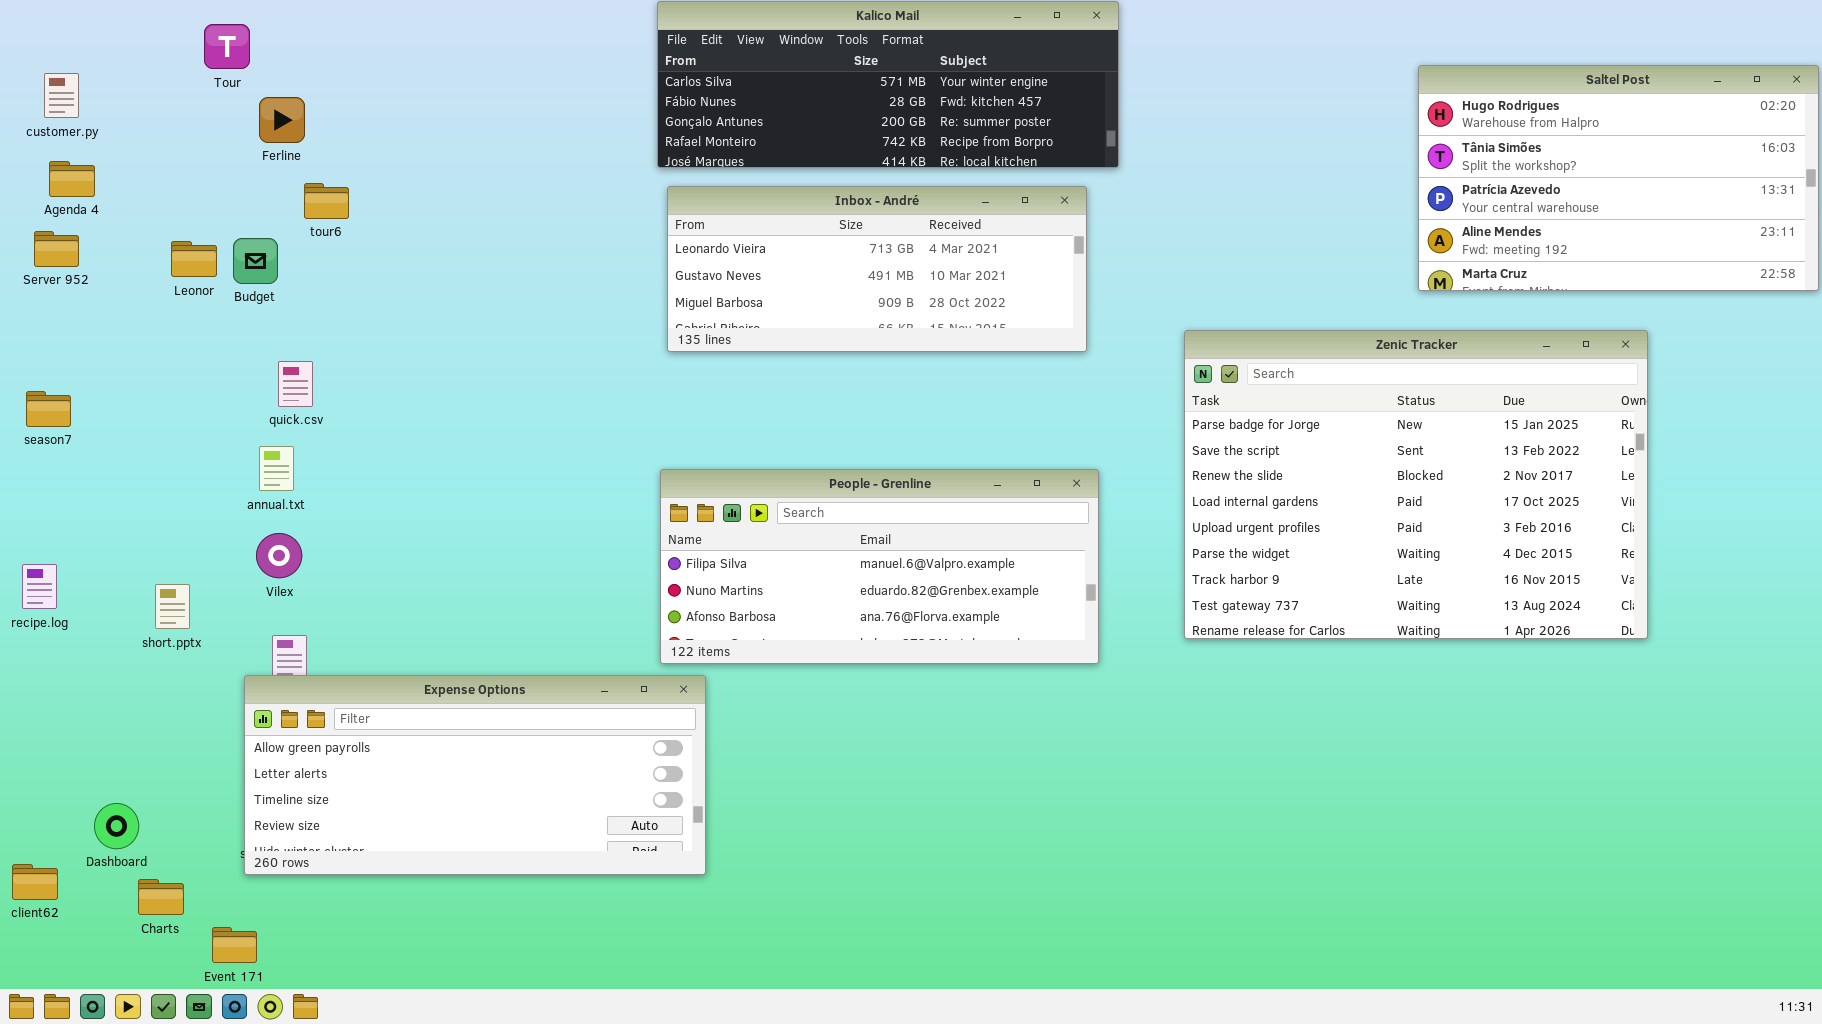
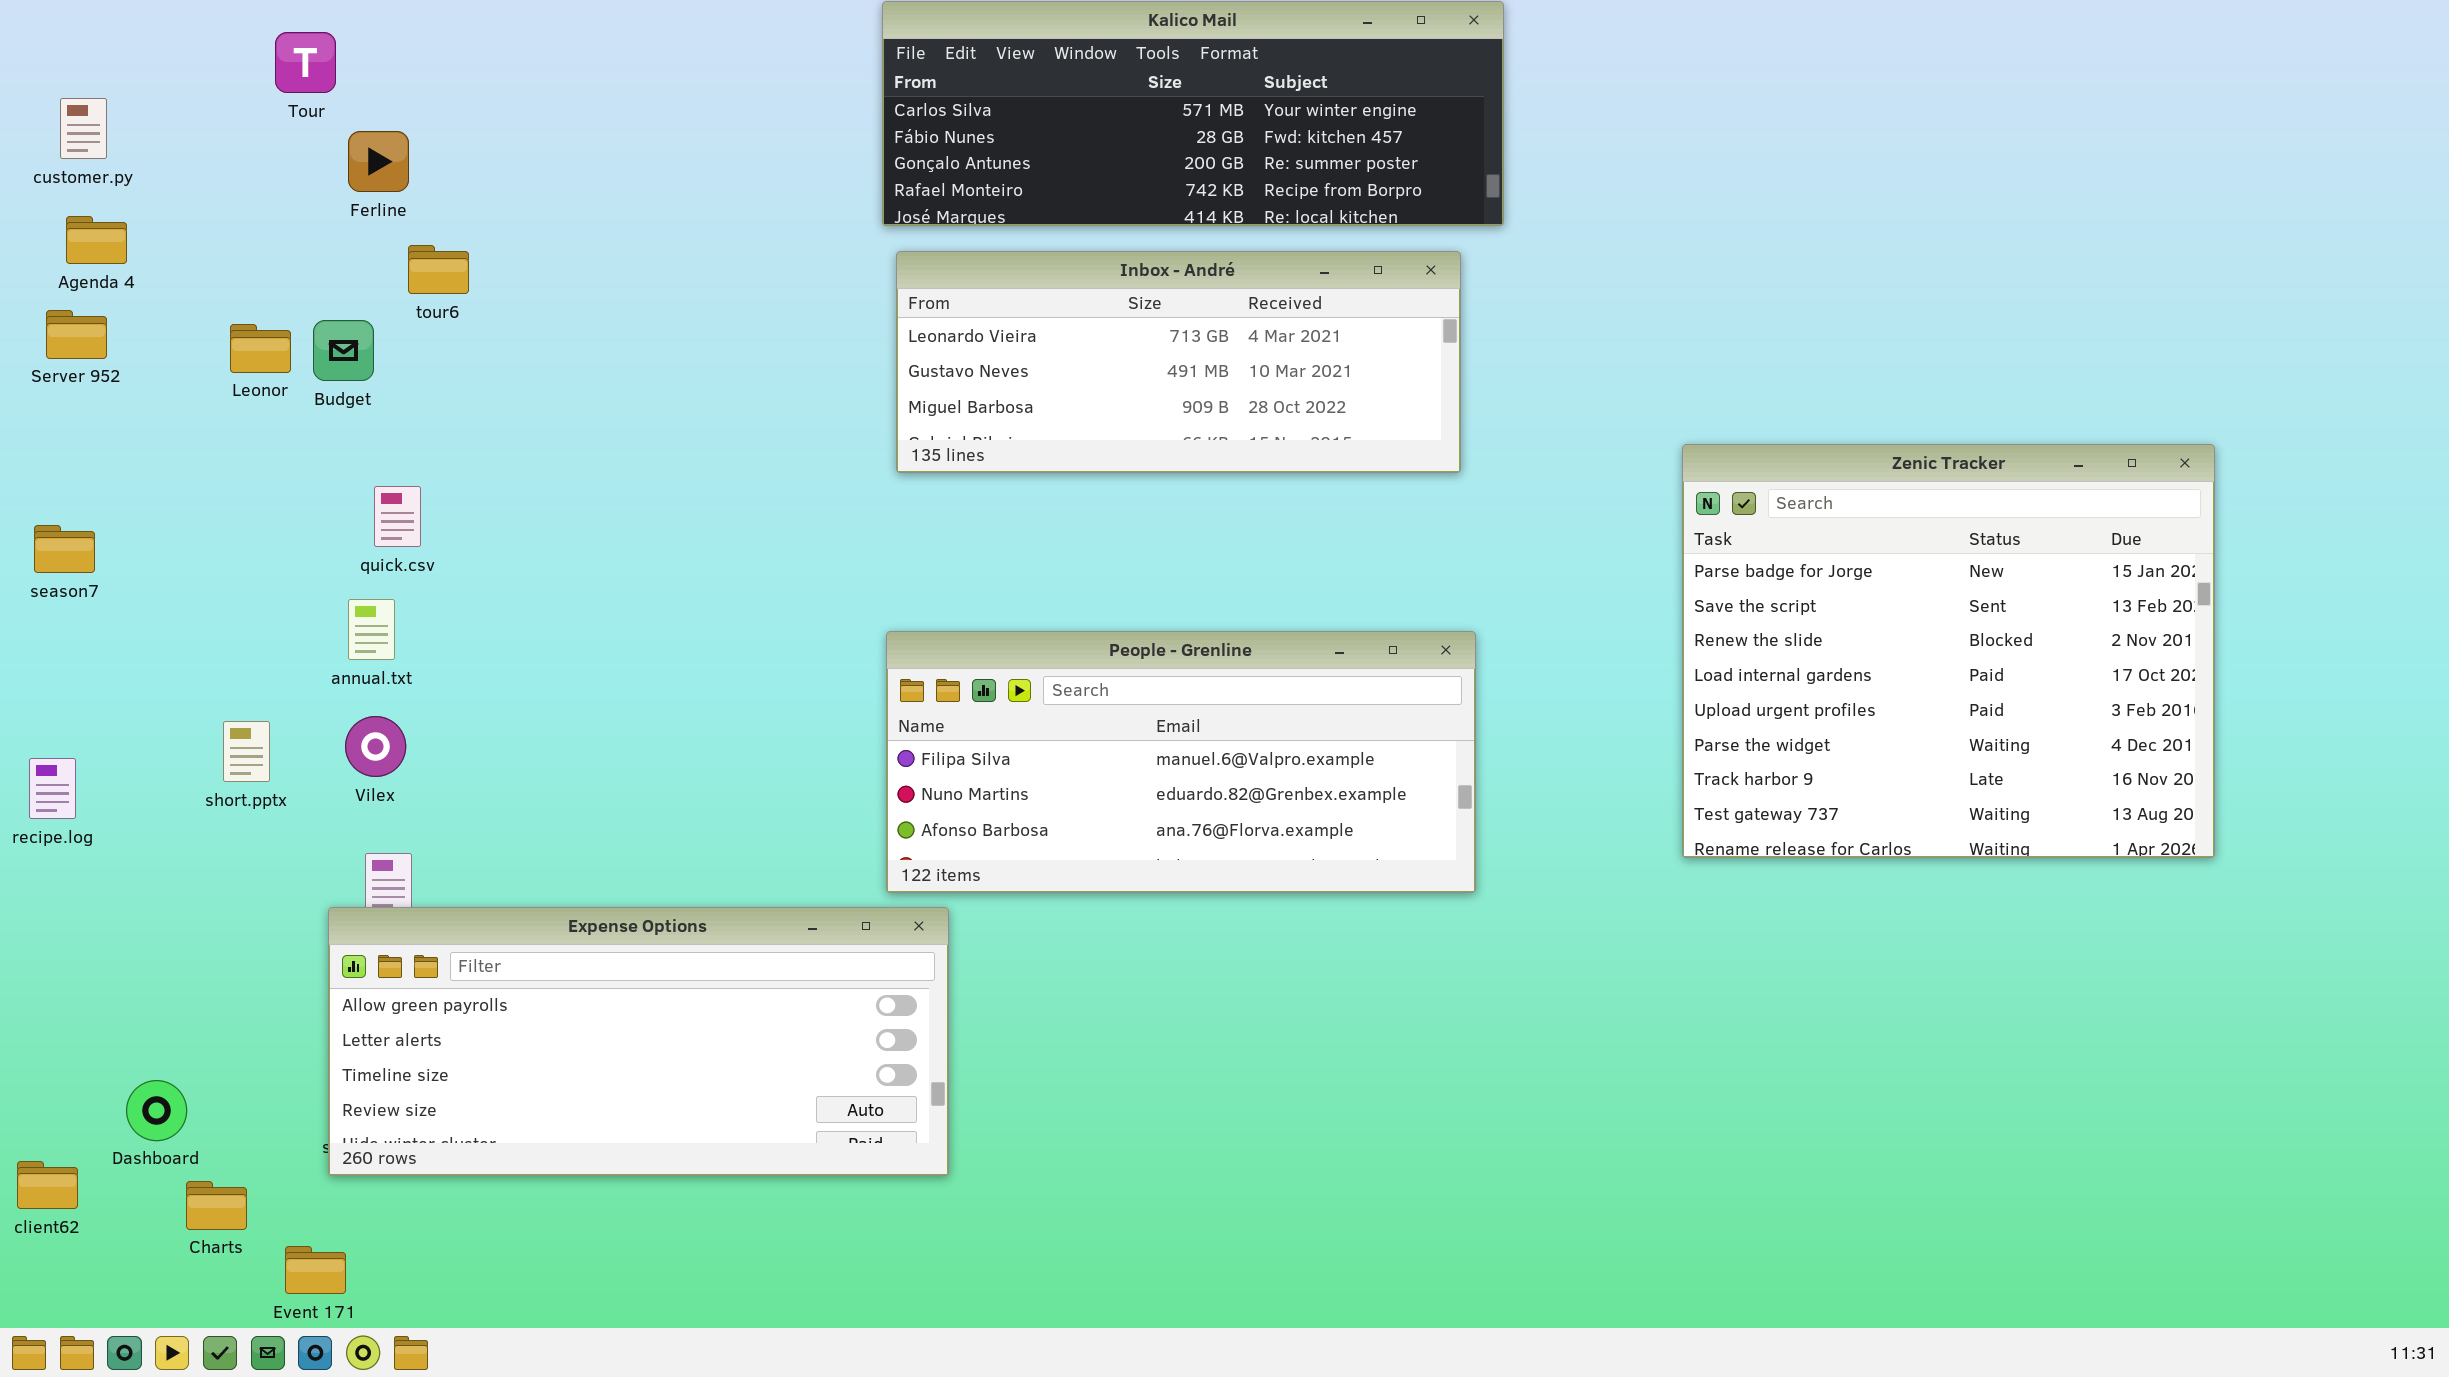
Saltel Post: [1418,65,1819,291] -> none, closed
Zenic Tracker: [1184,330,1648,639] -> [1682,444,2215,858], resized
short.pptx: [155,584,190,629] -> [223,721,270,782], moved

